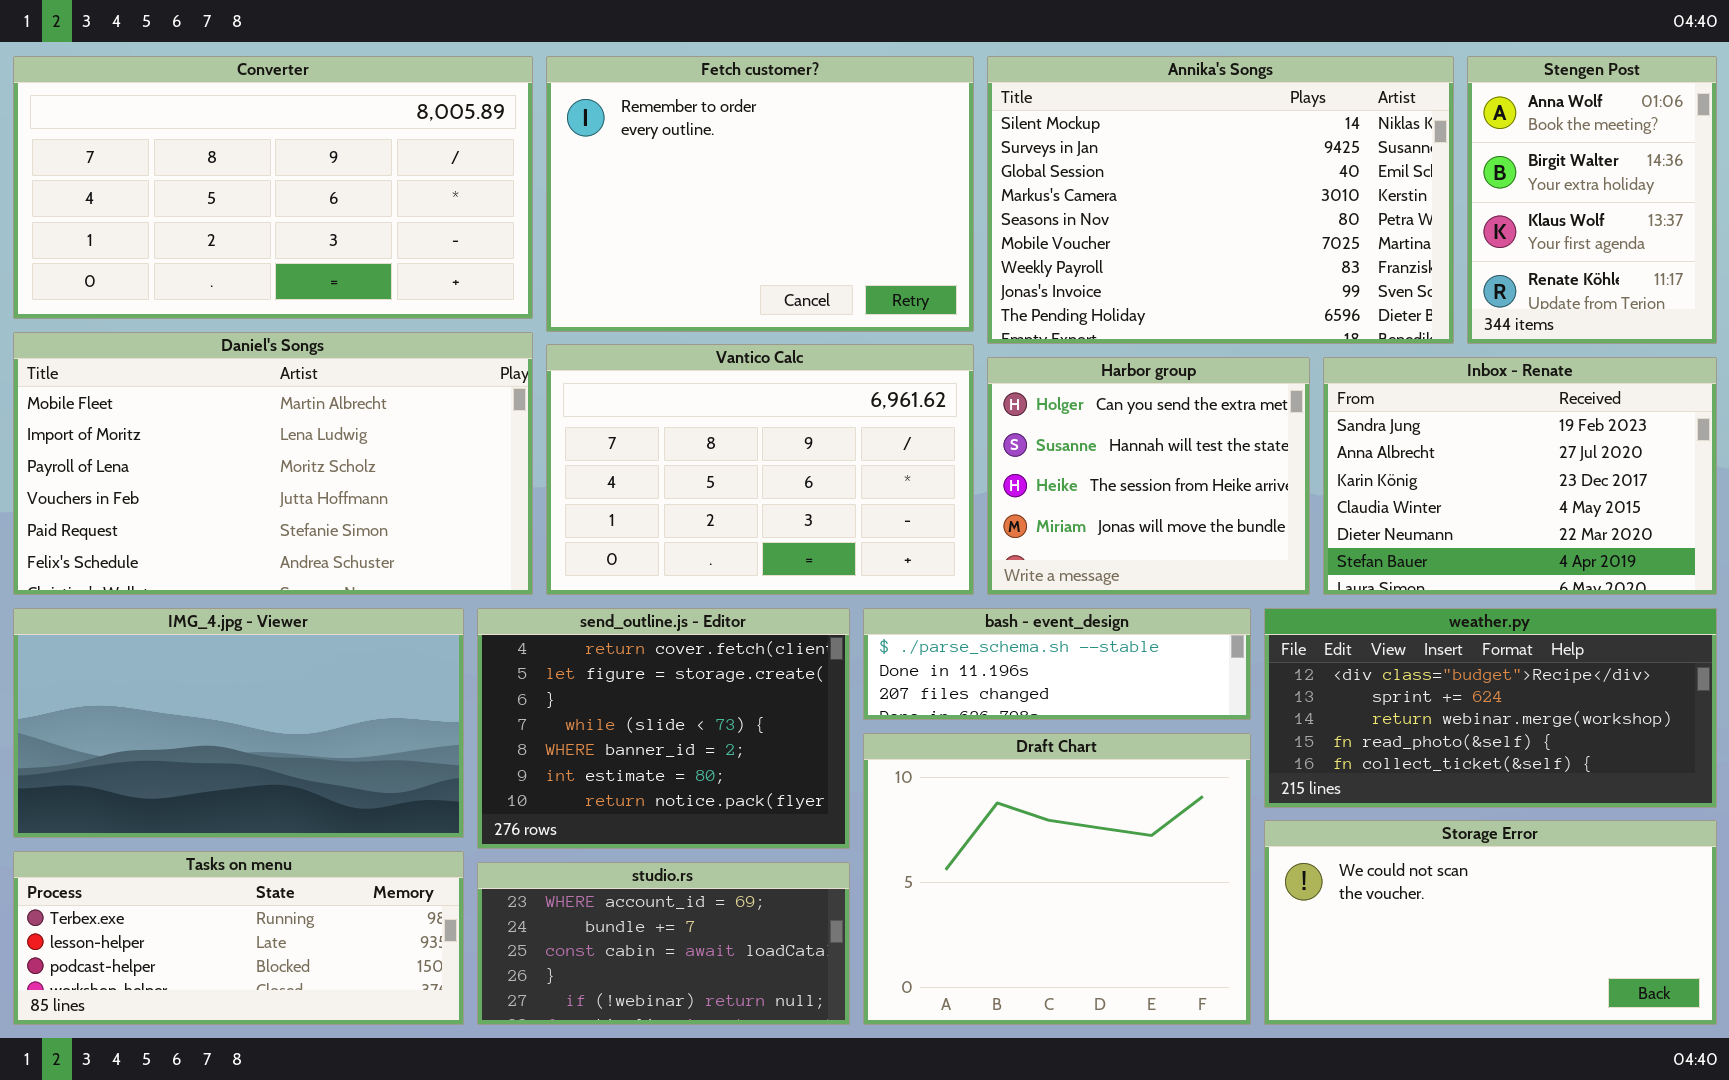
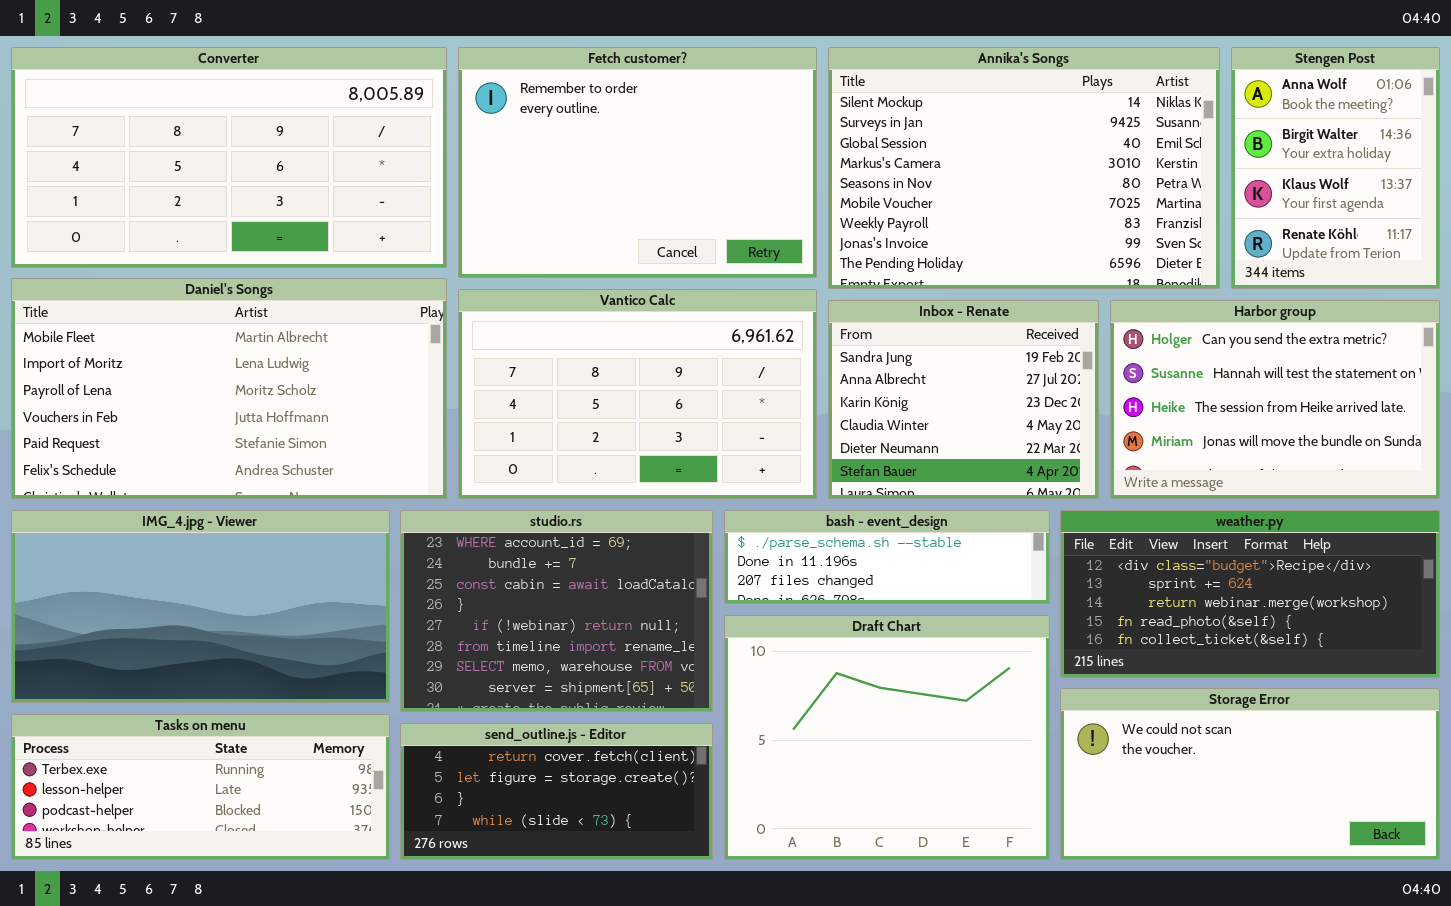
Harbor group: [987,357,1310,595] -> [1110,300,1440,499], moved, resized
Inbox - Renate: [1323,357,1717,595] -> [828,300,1099,499], moved, resized
send_outline.js - Editor: [477,608,850,849] -> [400,723,713,860], moved, resized
studio.rs: [477,862,850,1025] -> [400,510,713,712], moved, resized

